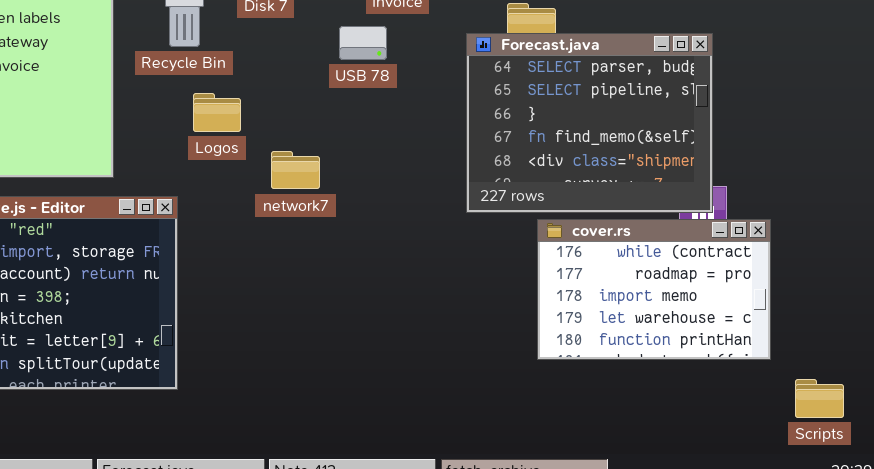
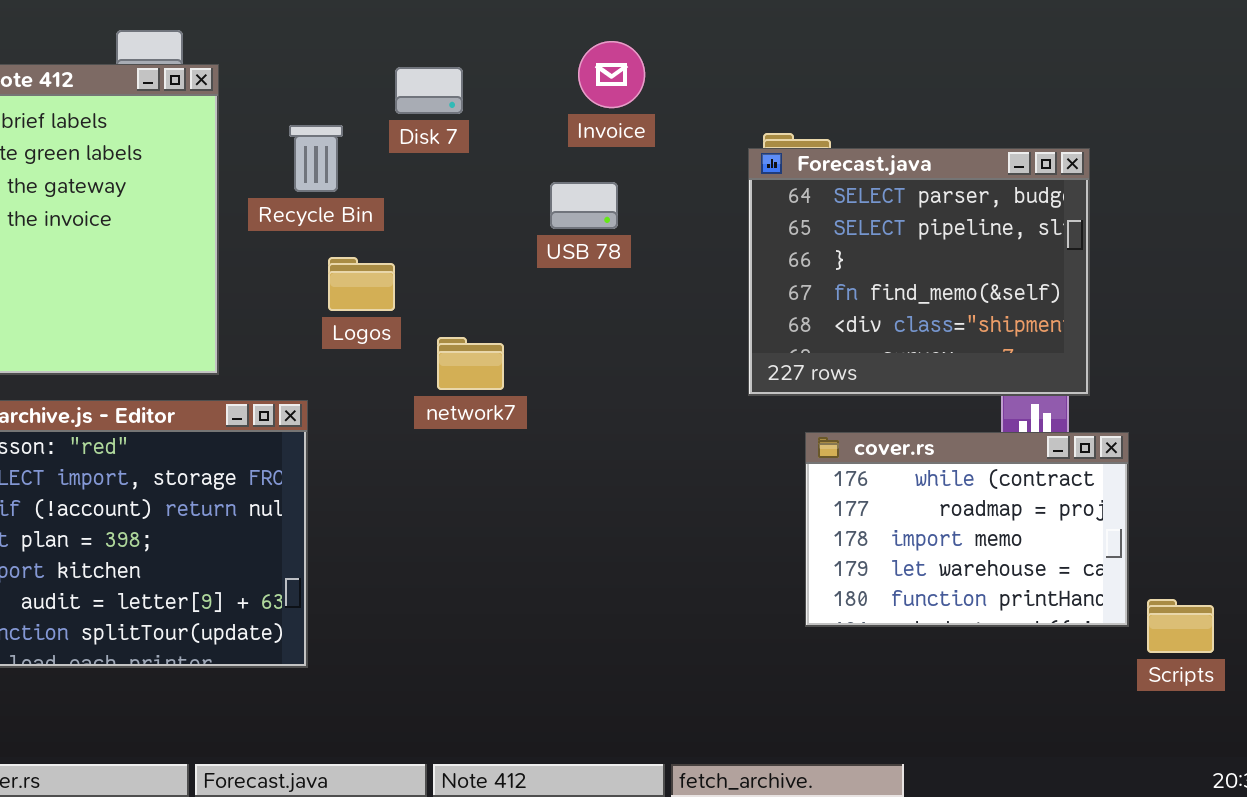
USB 78: [339,26,387,60] -> [550,182,618,229], moved
Forecast.java: [466,33,713,213] -> [748,148,1090,396], moved
Scripts: [795,379,844,418] -> [1147,599,1214,653], moved

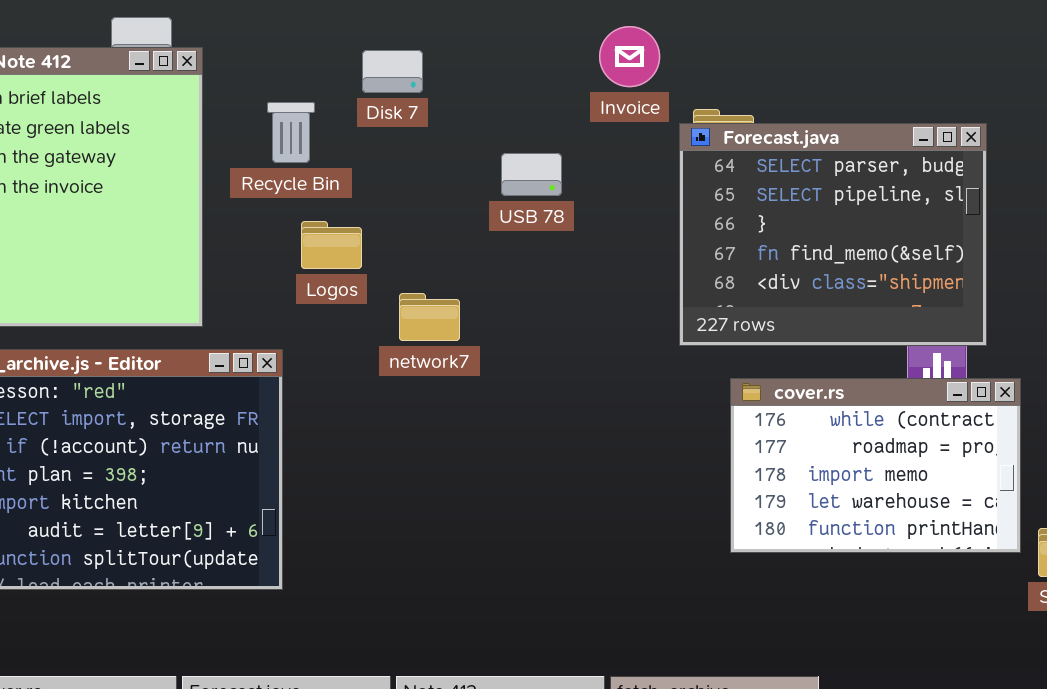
Invoice: [578,41,645,108] -> [599,26,660,87], moved

